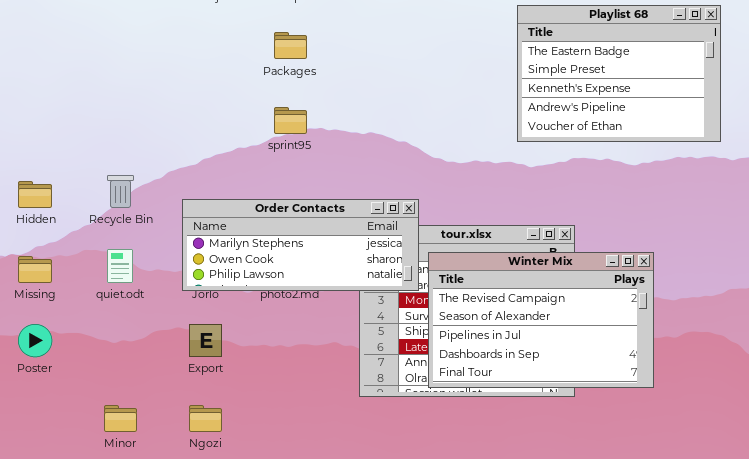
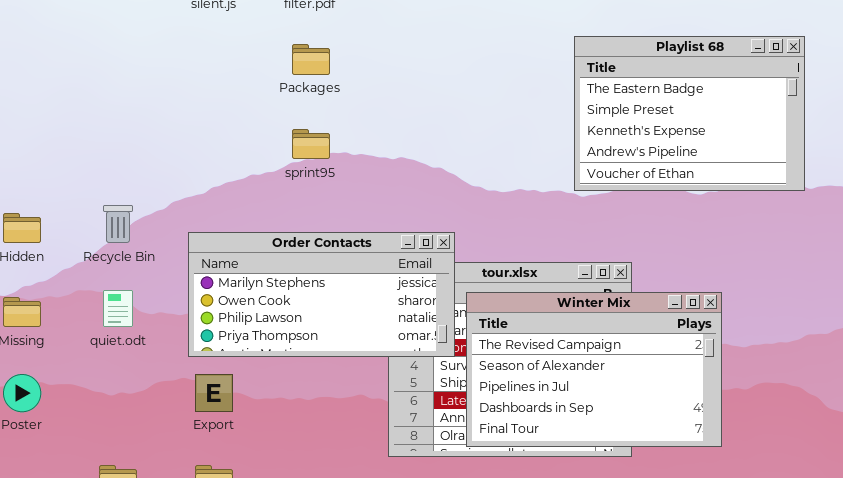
Playlist 68: [517,5,721,142] -> [574,36,805,191], moved
Order Contacts: [182,199,419,291] -> [188,232,455,357], resized

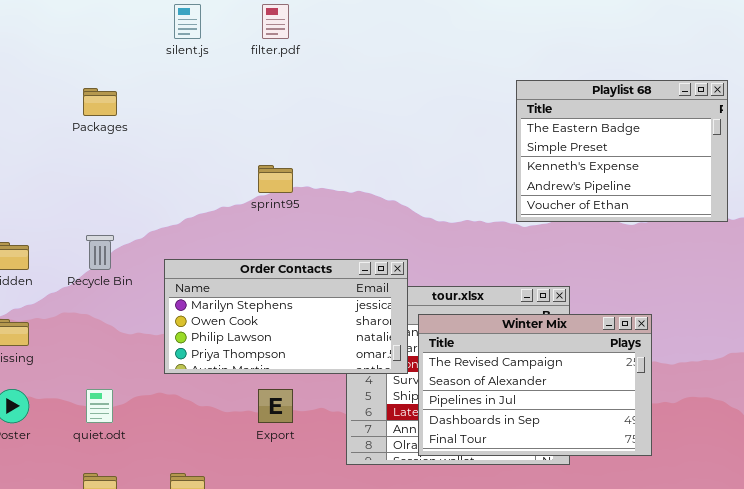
Packages: [292,44,330,75] -> [83,88,117,116], moved
quiet.odt: [103,290,133,327] -> [86,389,113,423], moved
Export: [195,374,233,412] -> [258,389,293,423], moved

